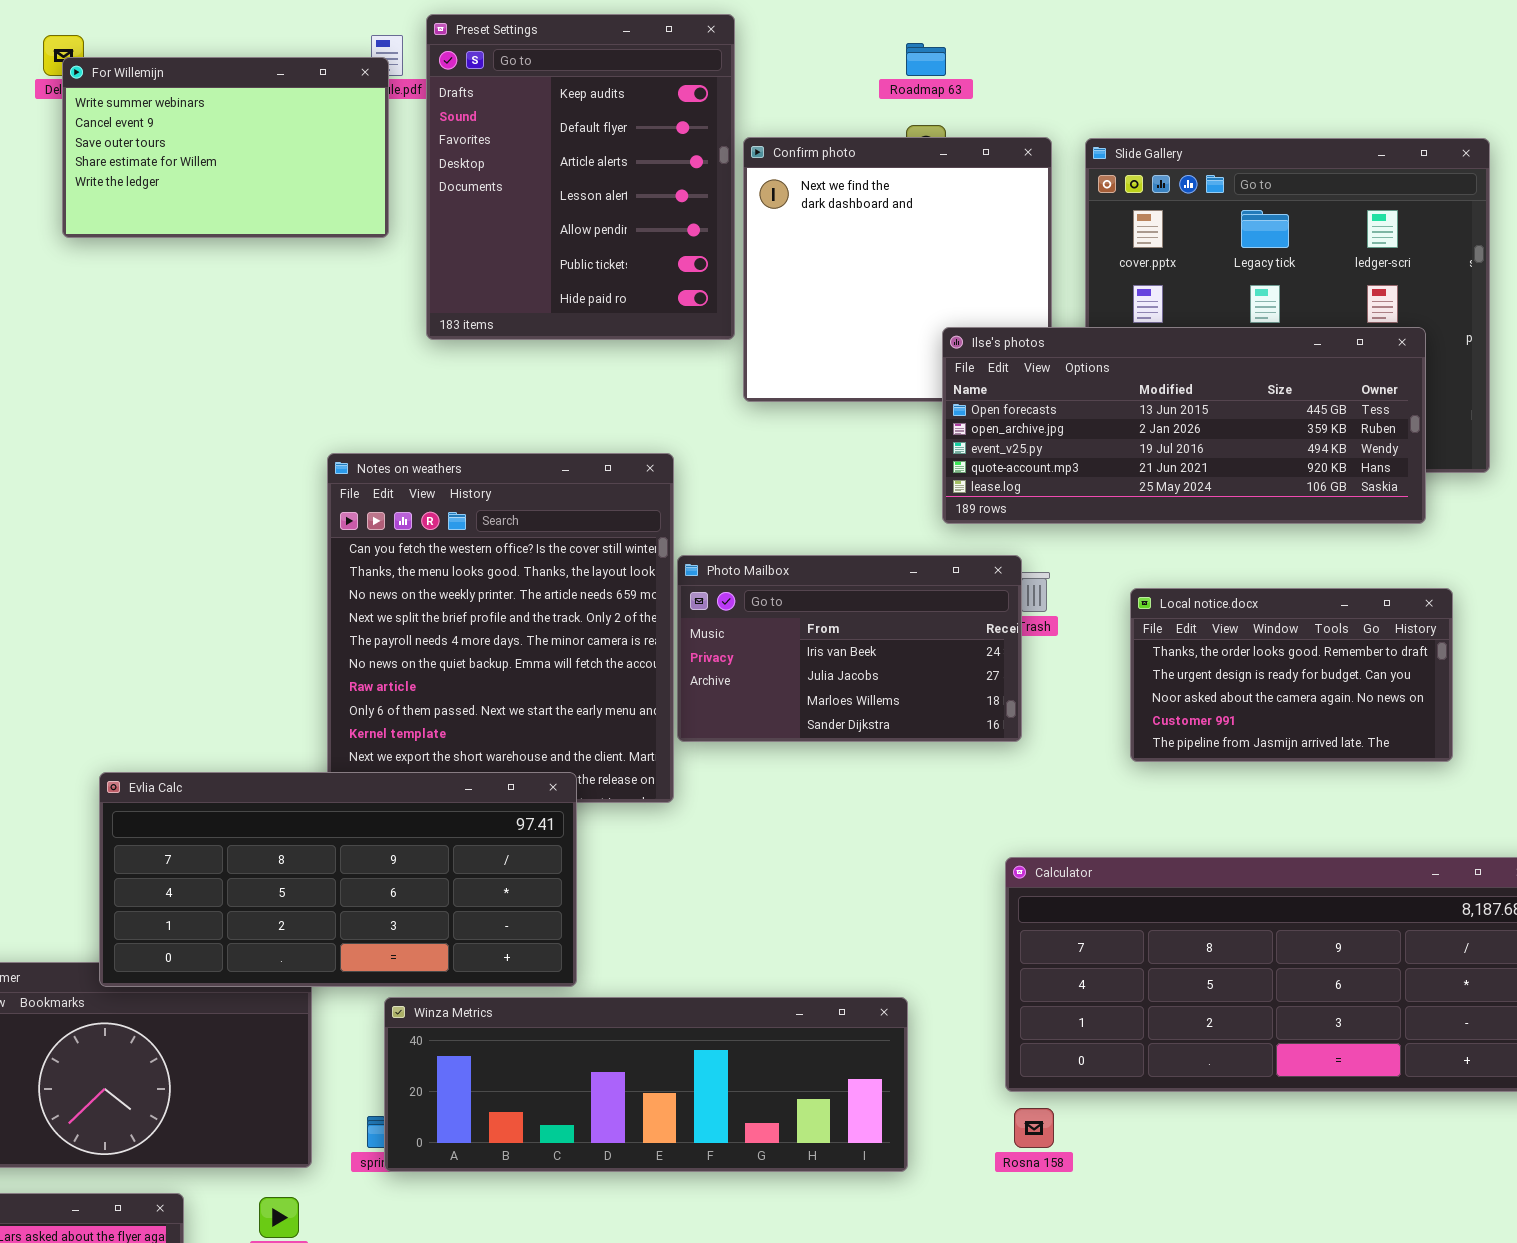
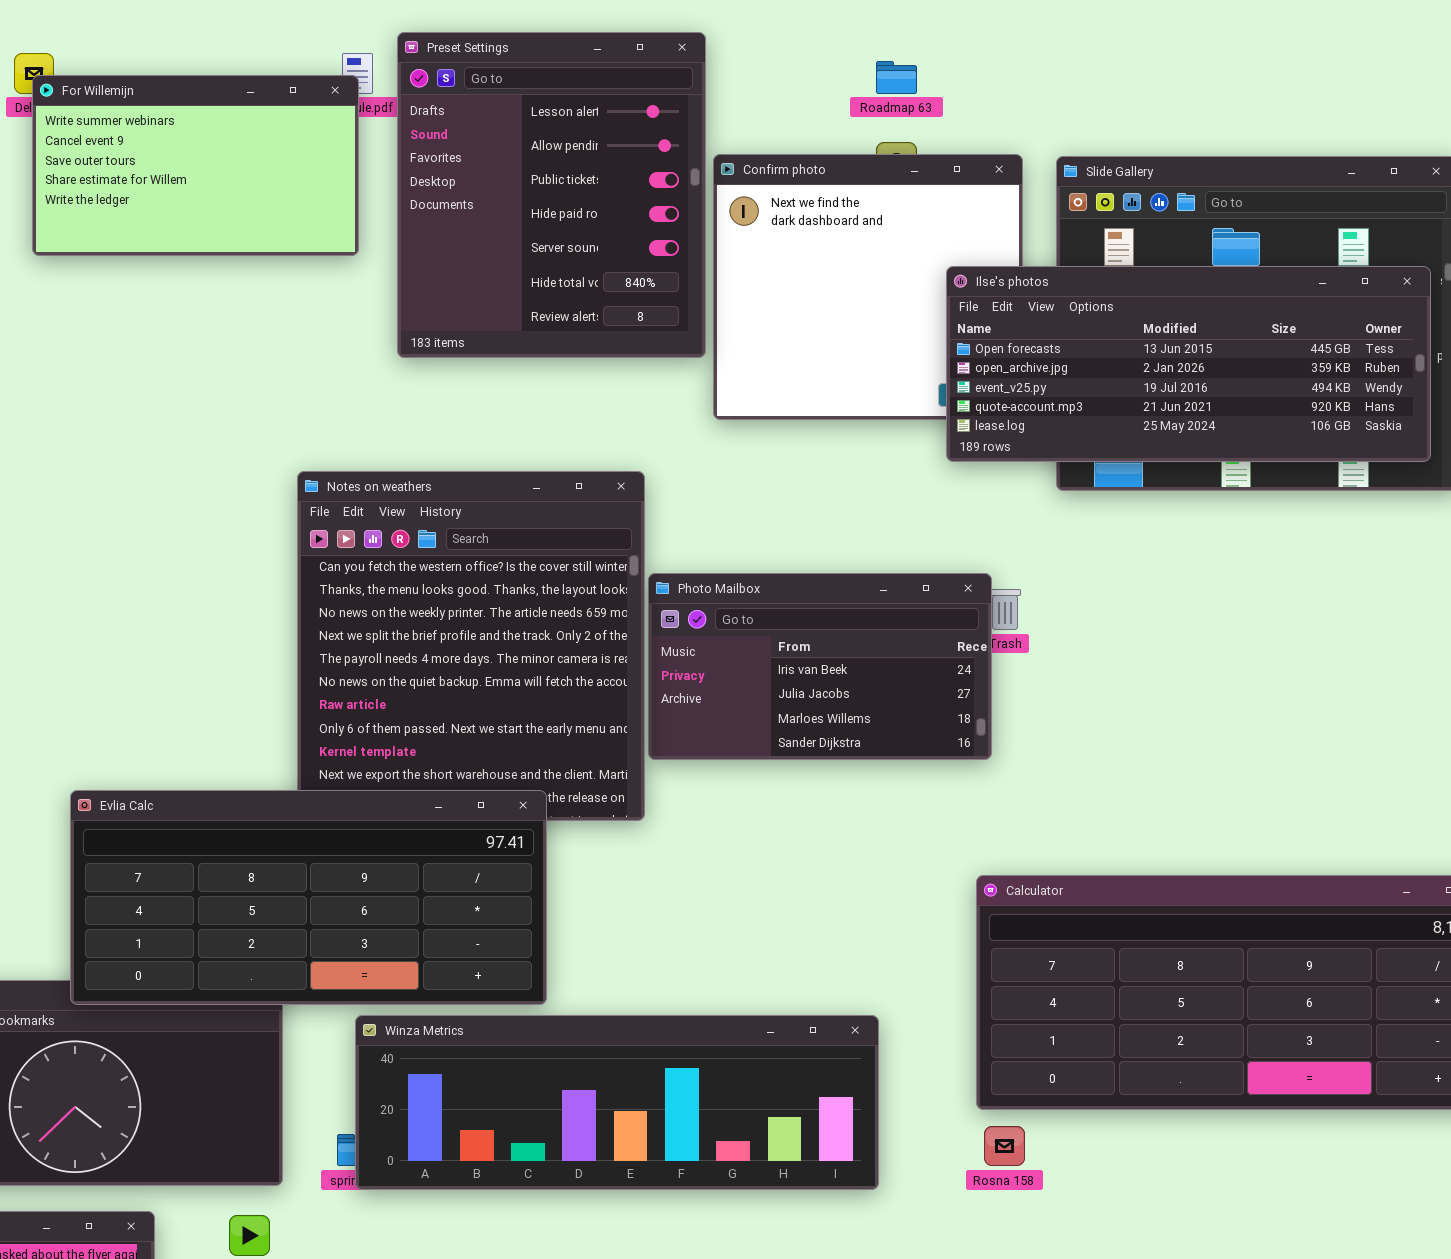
Preset Settings: [426,14,735,340] -> [397,32,706,358], scrolled down 3 rows
Ilse's photos: [942,327,1426,524] -> [946,266,1431,462], moved
Local notice.docx: [1130,588,1453,762] -> none, closed

